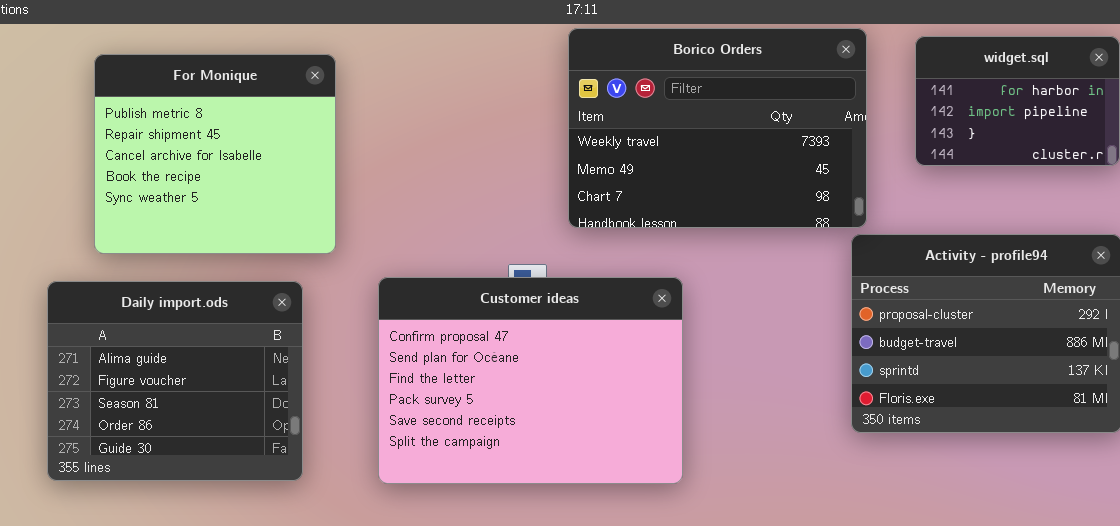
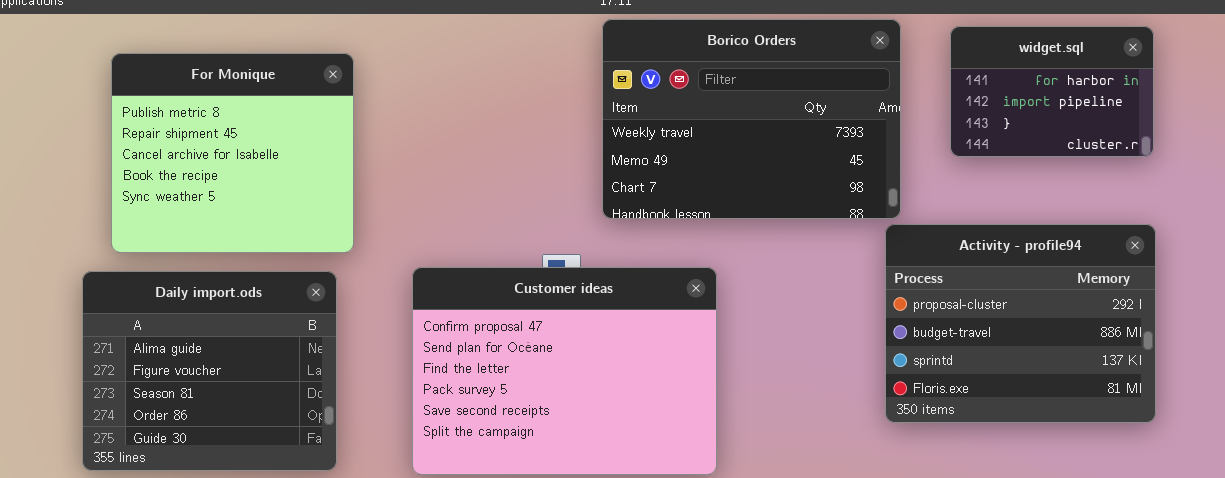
For Monique: [94,54,336,254] -> [111,53,354,253], moved

